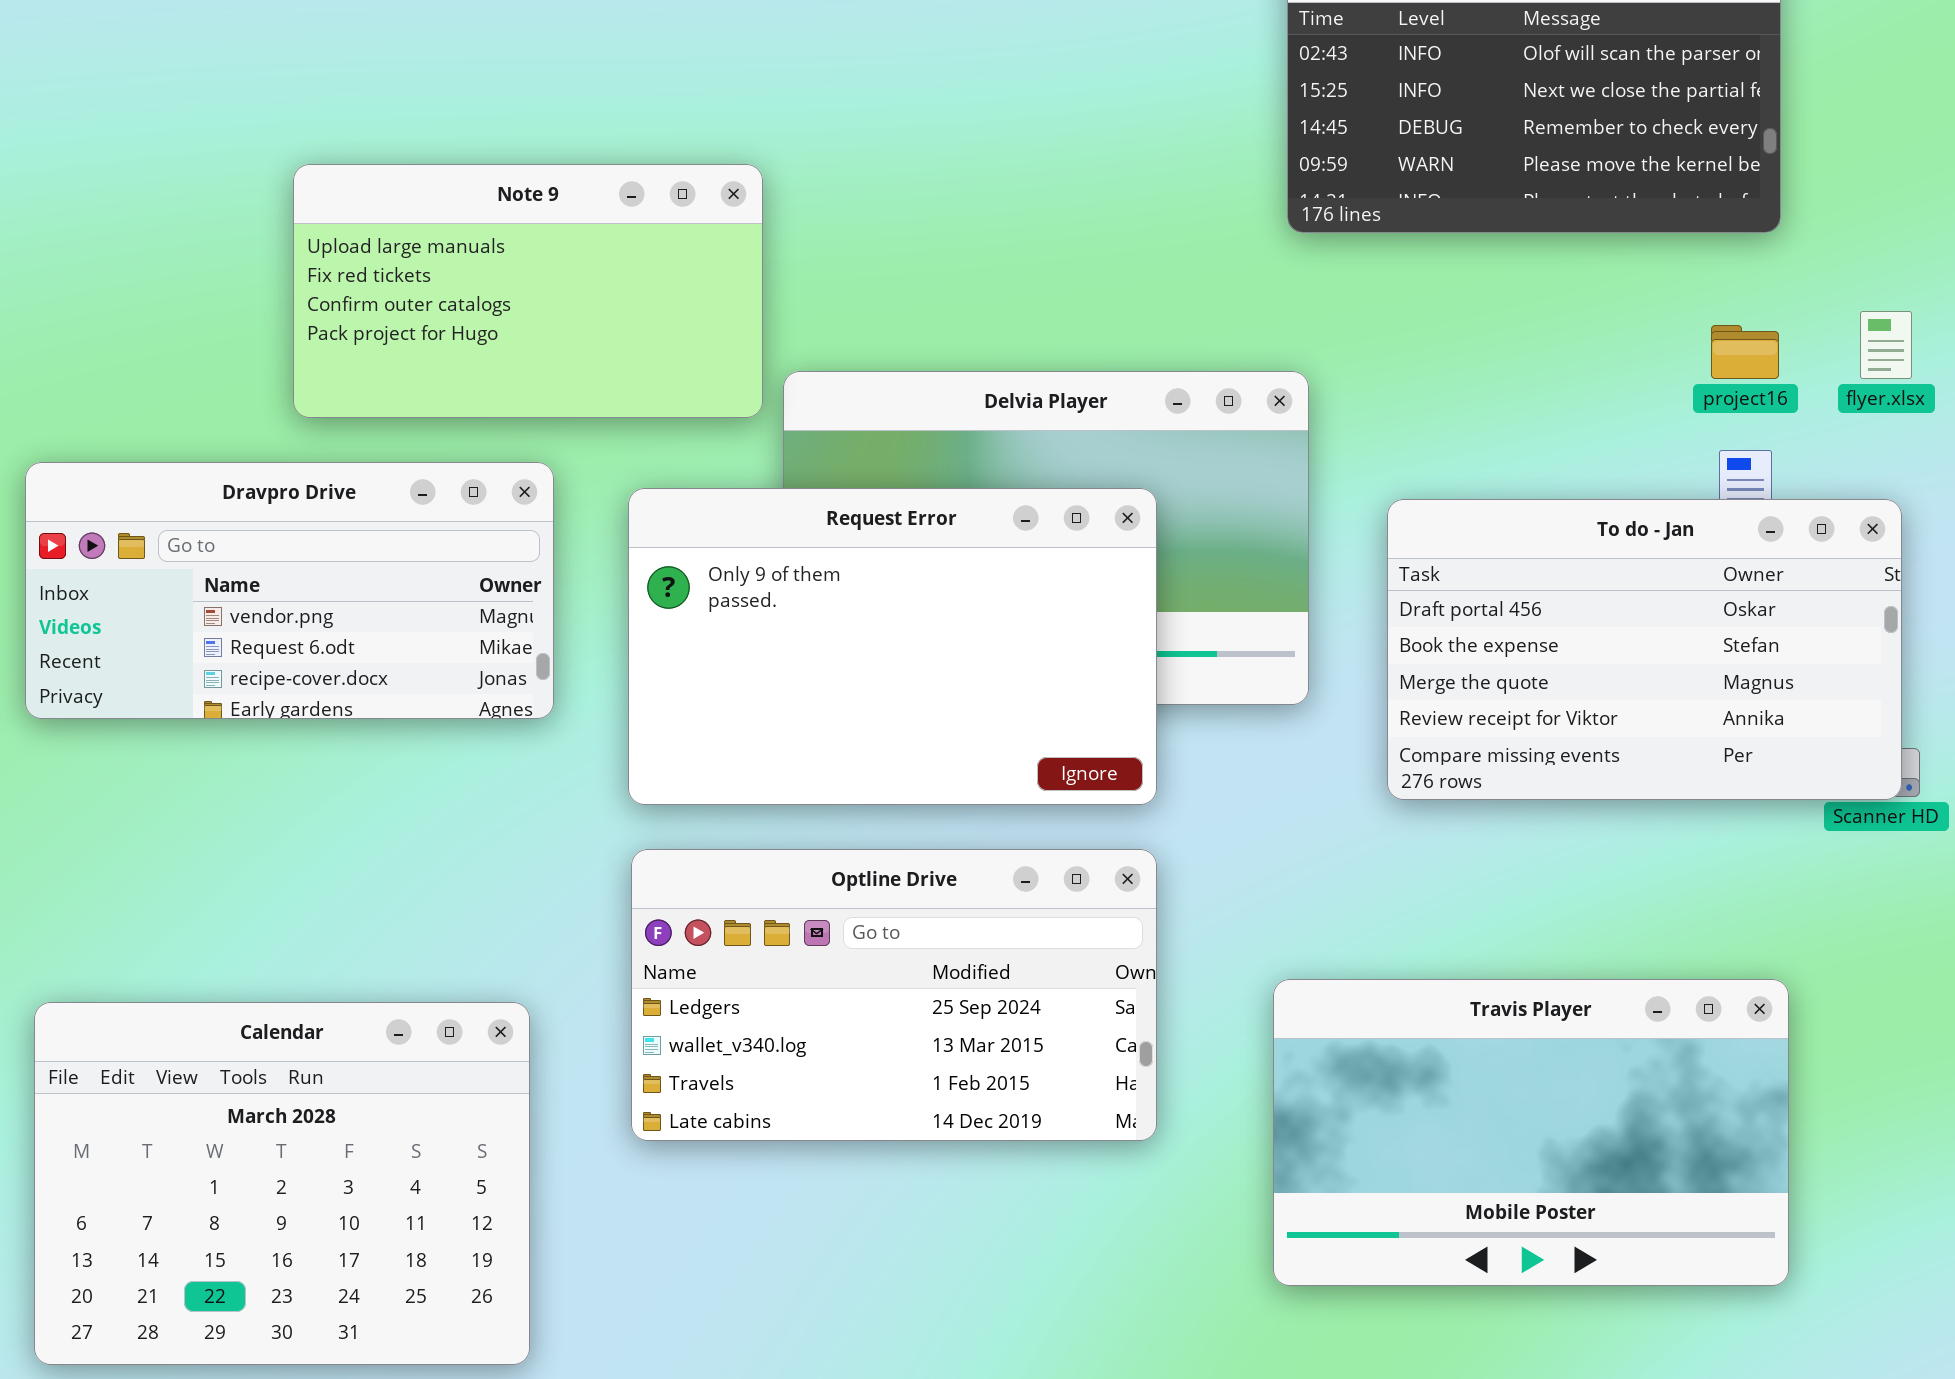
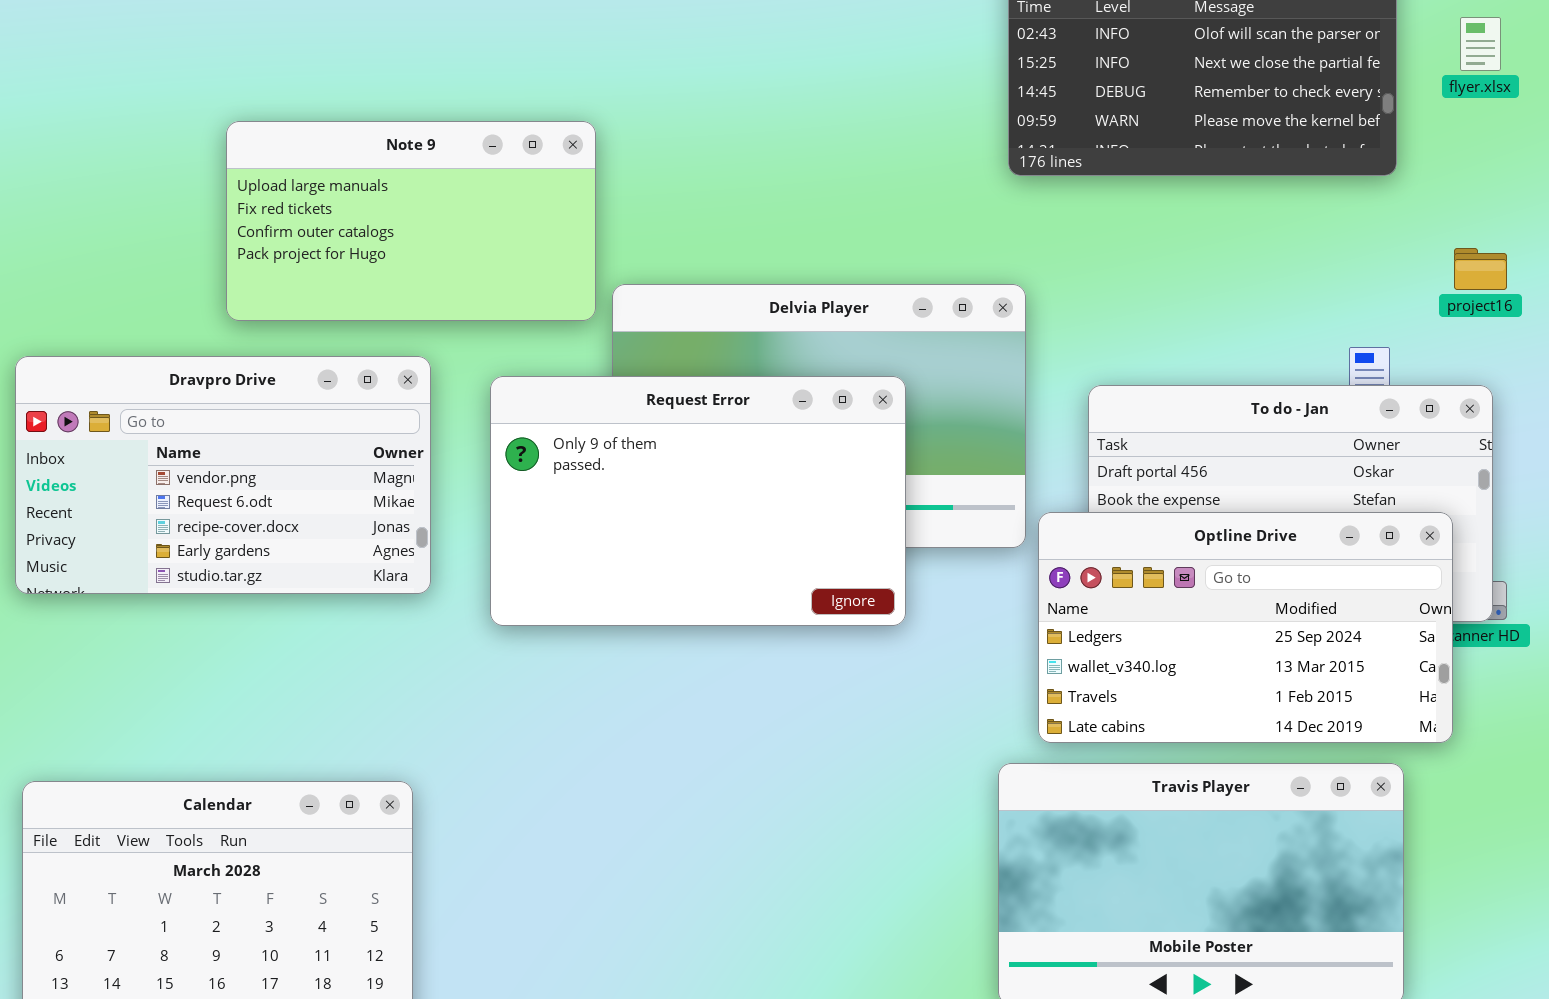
flyer.xlsx: [1860,311,1912,379] -> [1460,17,1501,71], moved
project16: [1711,325,1779,379] -> [1454,248,1507,290], moved
Dravpro Drive: [25,462,554,719] -> [15,356,431,594], resized
Optline Drive: [631,849,1157,1141] -> [1038,512,1453,743], moved

